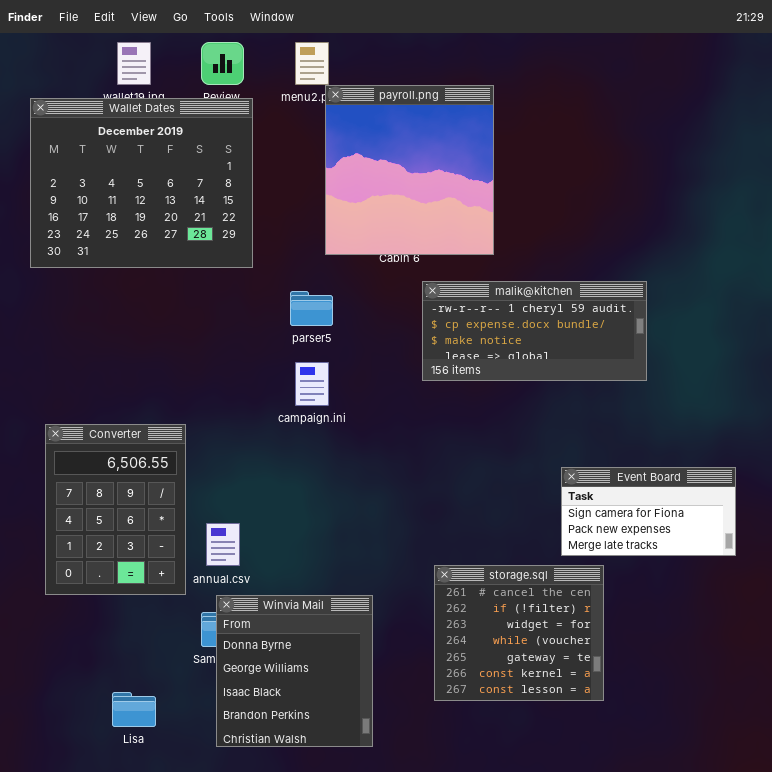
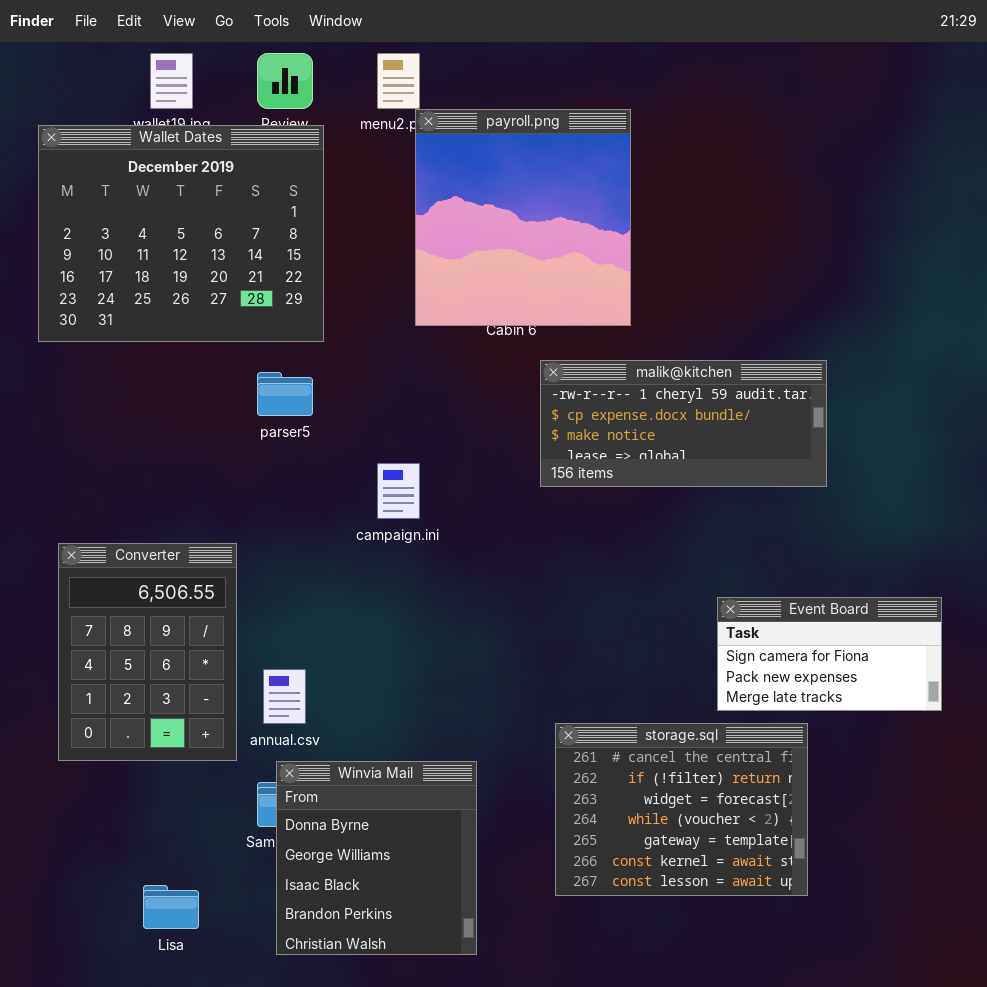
parser5: [290,291,333,326] -> [257,372,313,416], moved
storage.sql: [434,565,604,701] -> [555,723,808,896], resized

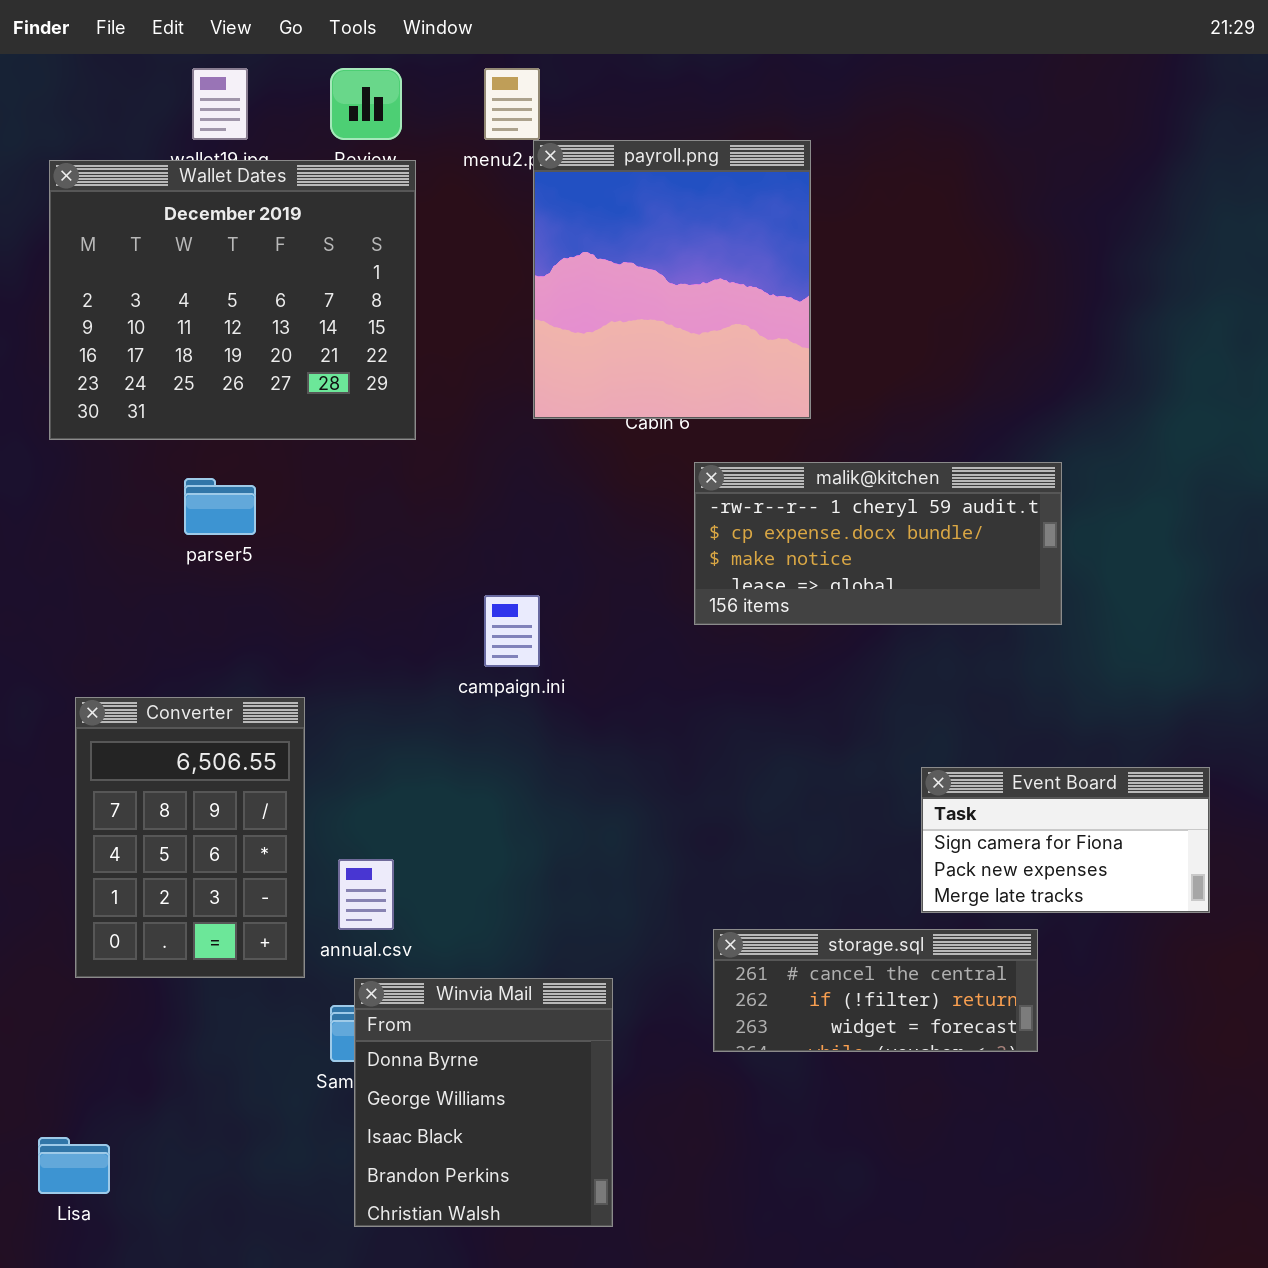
parser5: [257,372,313,416] -> [184,478,256,535], moved
storage.sql: [555,723,808,896] -> [713,929,1038,1052], resized
Lisa: [143,885,199,929] -> [38,1137,110,1194], moved

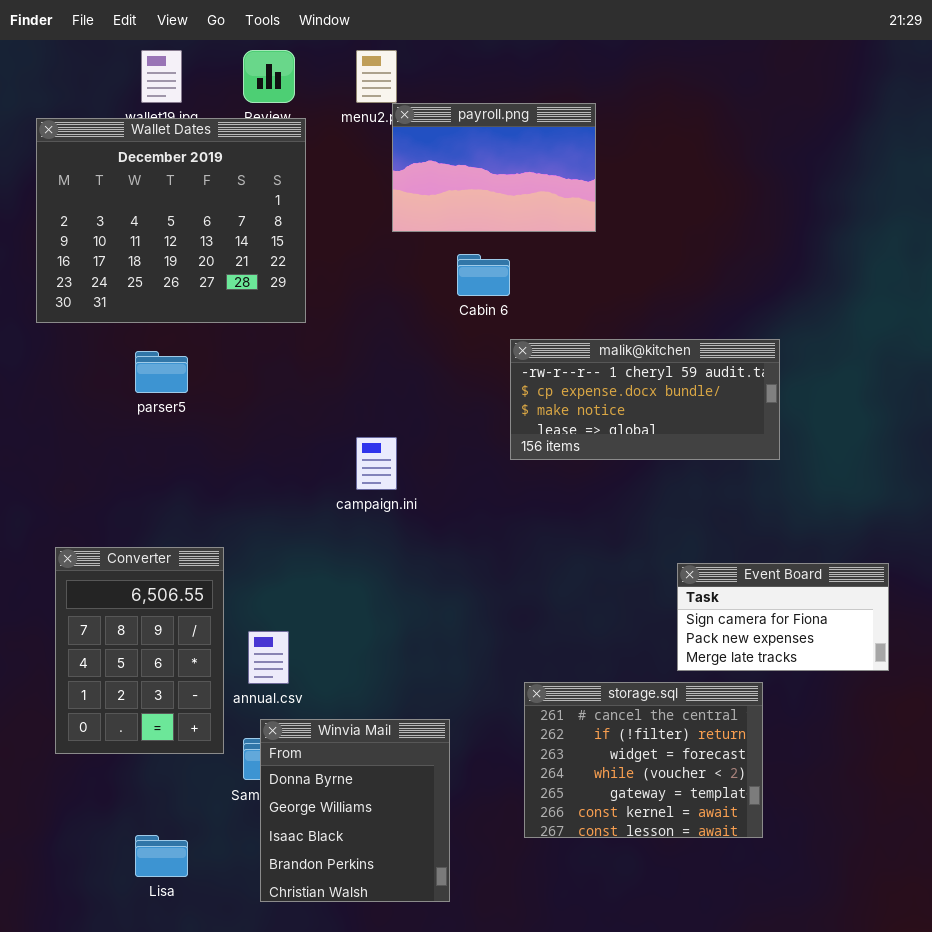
payroll.png: [533,140,811,419] -> [392,103,596,232], resized
Converter: [75,697,305,978] -> [55,547,224,754], moved
storage.sql: [713,929,1038,1052] -> [524,682,763,838], resized
Lisa: [38,1137,110,1194] -> [135,835,188,877], moved

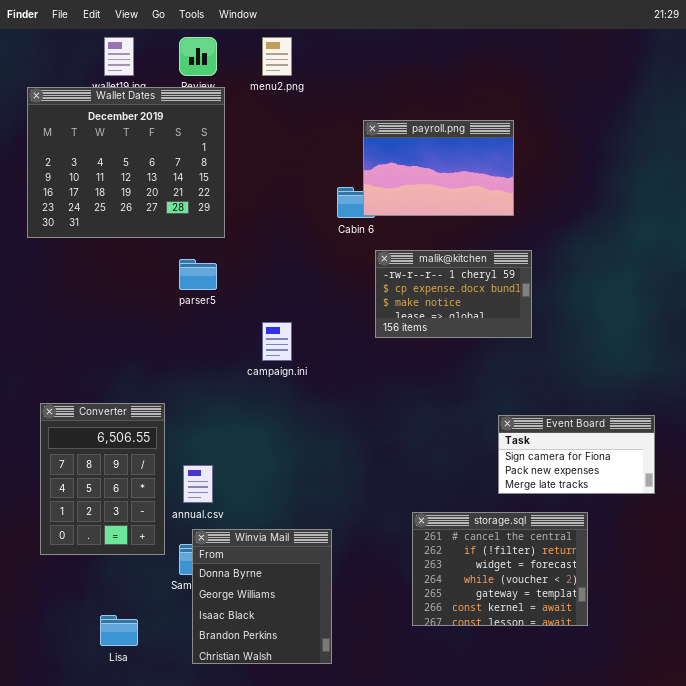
payroll.png: [392,103,596,232] -> [363,120,514,216], moved
malik@kitchen: [510,339,780,460] -> [375,250,532,338], resized
parser5: [135,351,188,393] -> [179,259,217,290], moved
storage.sql: [524,682,763,838] -> [412,512,588,626], moved

